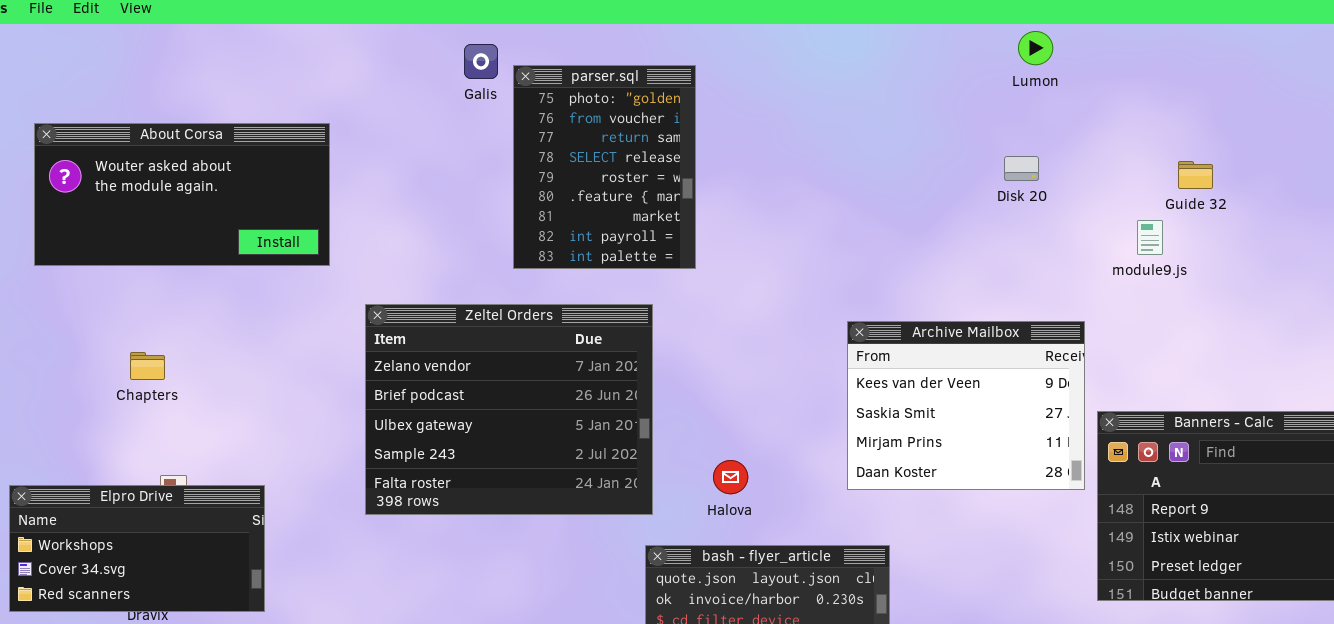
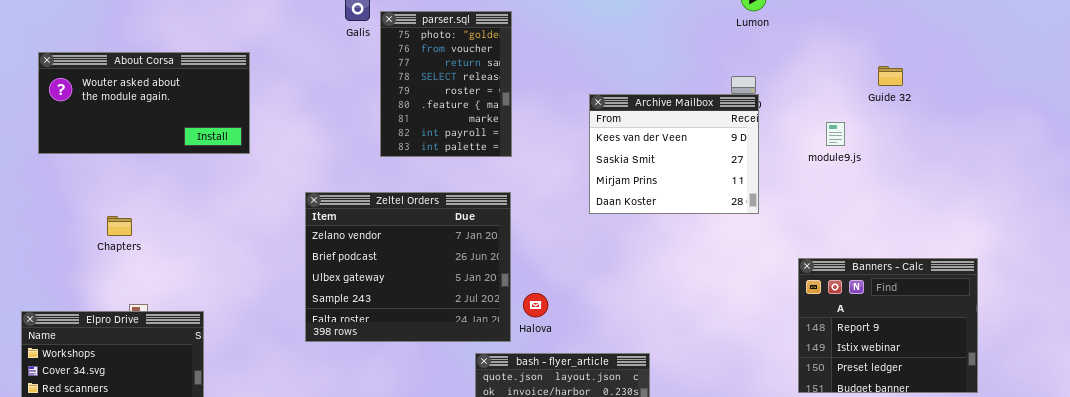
Guide 32: [1178,161,1213,189] -> [878,66,903,86], moved
Zeltel Orders: [365,304,653,515] -> [305,192,511,342], moved
Archive Mailbox: [847,321,1085,490] -> [589,94,759,214], moved

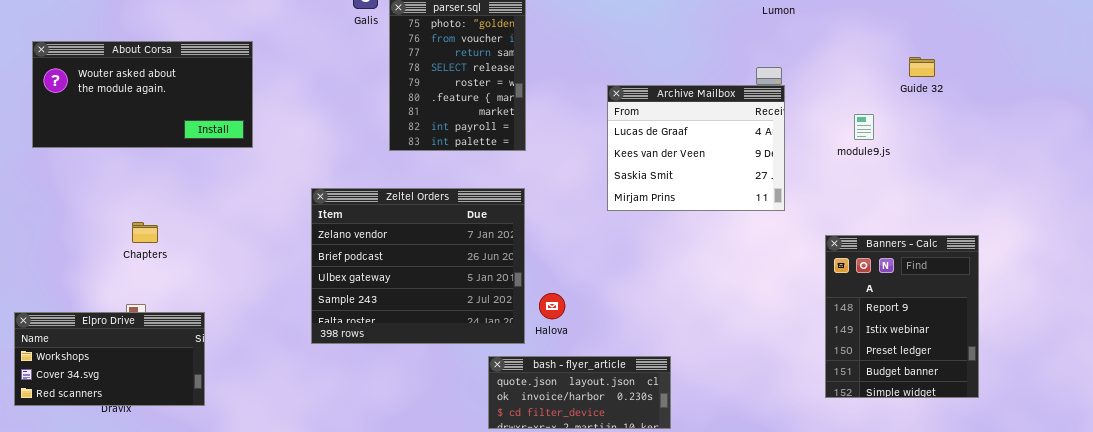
Archive Mailbox: [589,94,759,214] -> [607,85,785,211], scrolled up 1 row
Chapters: [107,216,132,236] -> [132,222,158,243], moved
Banners - Calc: [798,258,978,393] -> [825,235,979,398], resized

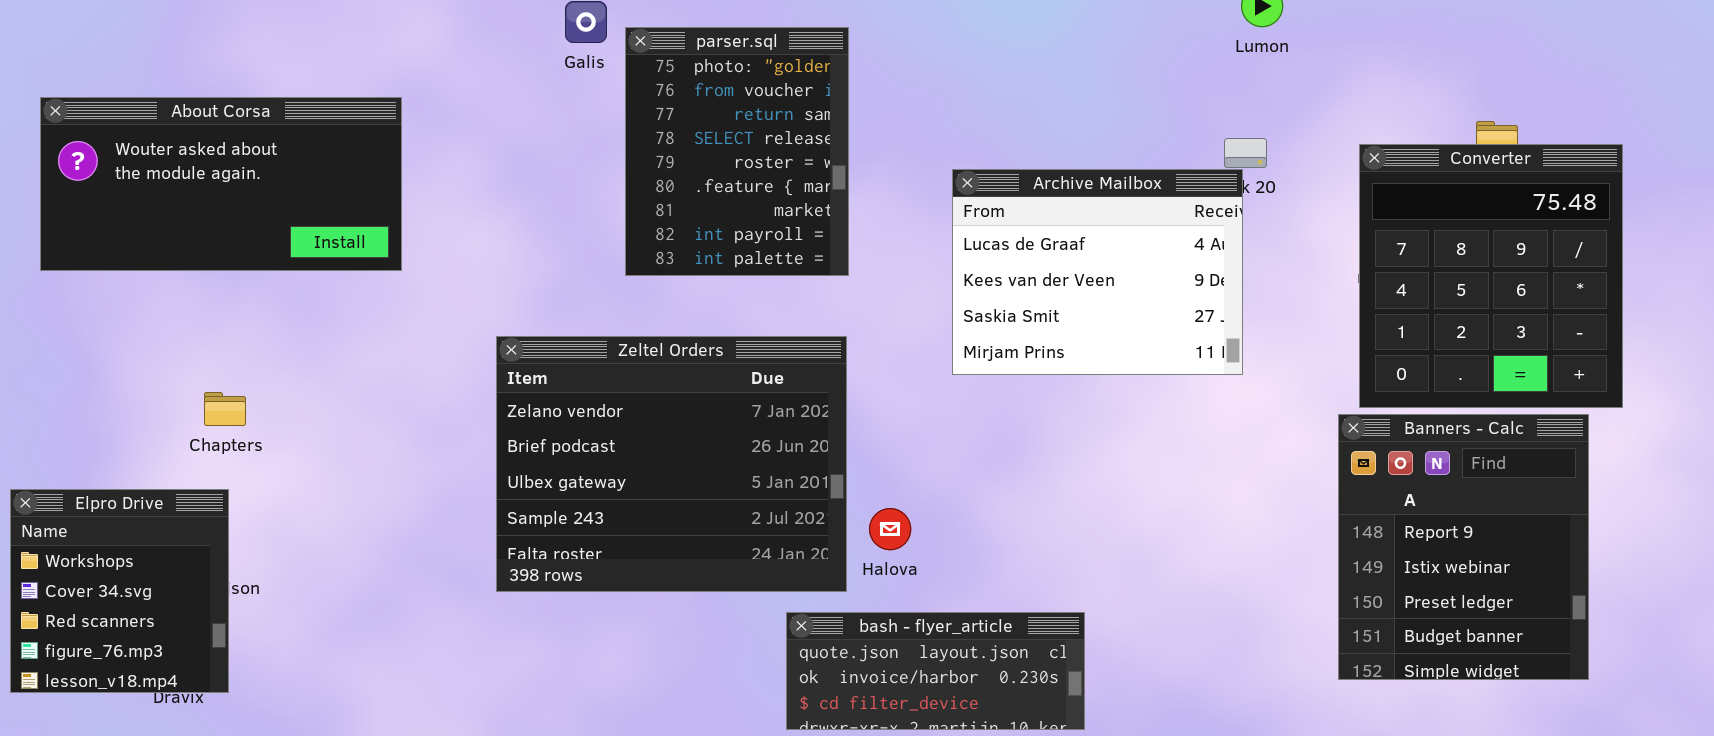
Converter: none -> [1359,144,1623,408], opened
Archive Mailbox: [607,85,785,211] -> [952,169,1243,375], moved
Elpro Drive: [14,312,205,406] -> [10,489,229,693], resized

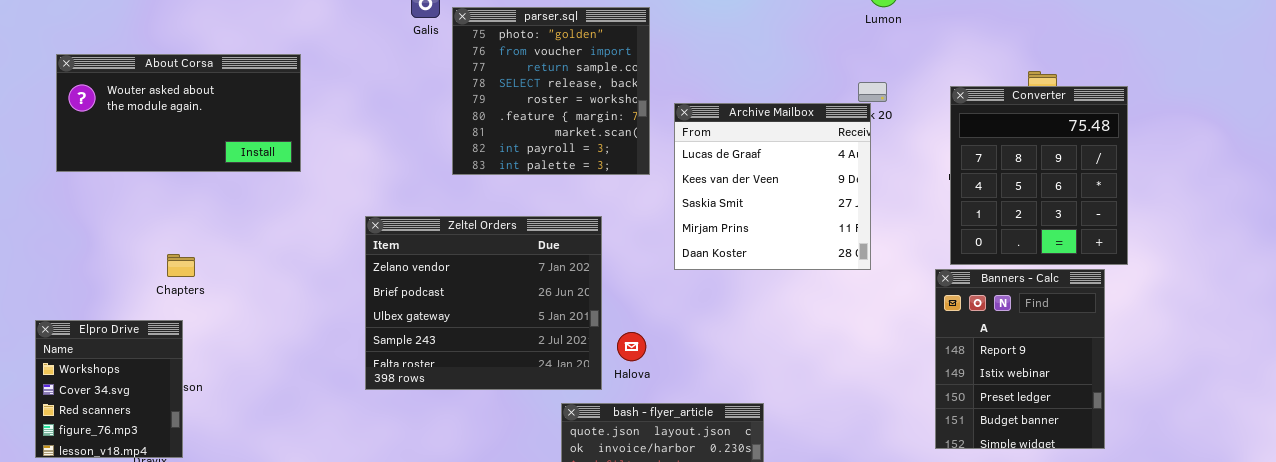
parser.sql: [625,27,849,276] -> [452,7,650,175], resized
Archive Mailbox: [952,169,1243,375] -> [674,103,871,270], resized

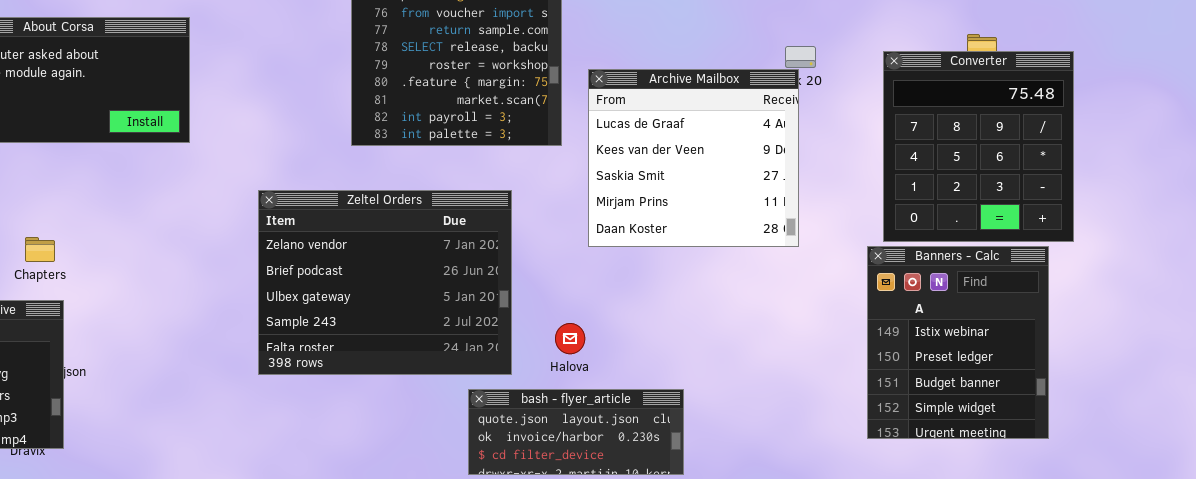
Chapters: [167,254,195,277] -> [25,237,55,262], moved
Banners - Calc: [935,269,1105,449] -> [867,246,1049,439], scrolled down 1 row
Halova: [617,332,646,361] -> [555,323,585,354], moved

